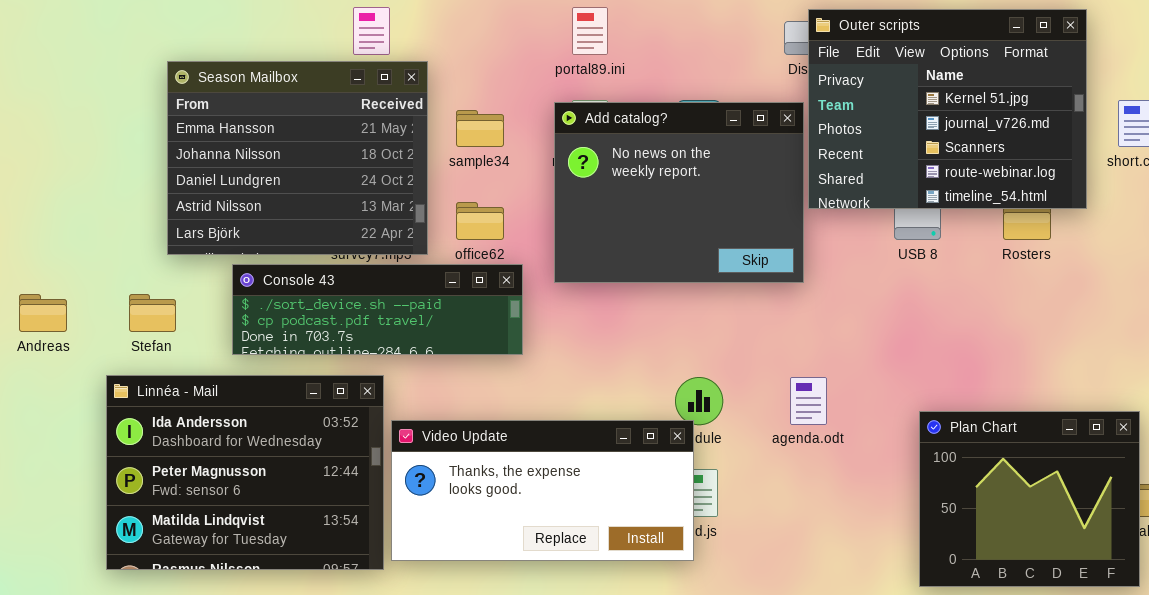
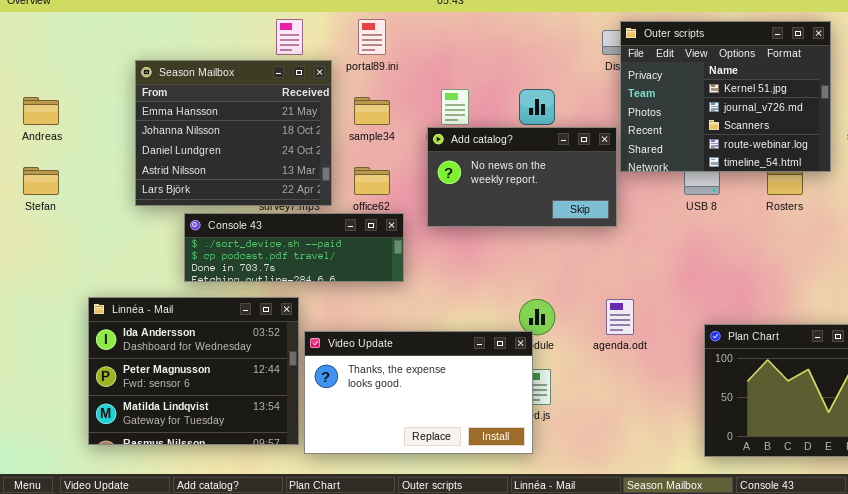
portal89.ini: [572,7,608,55] -> [358,19,386,55], moved
Add catalog?: [554,102,804,283] -> [427,127,617,227], resized
Andreas: [19,294,67,332] -> [23,97,59,125], moved
Stefan: [129,294,176,332] -> [23,167,59,195], moved
Video Update: [391,420,694,561] -> [304,331,533,454], resized

